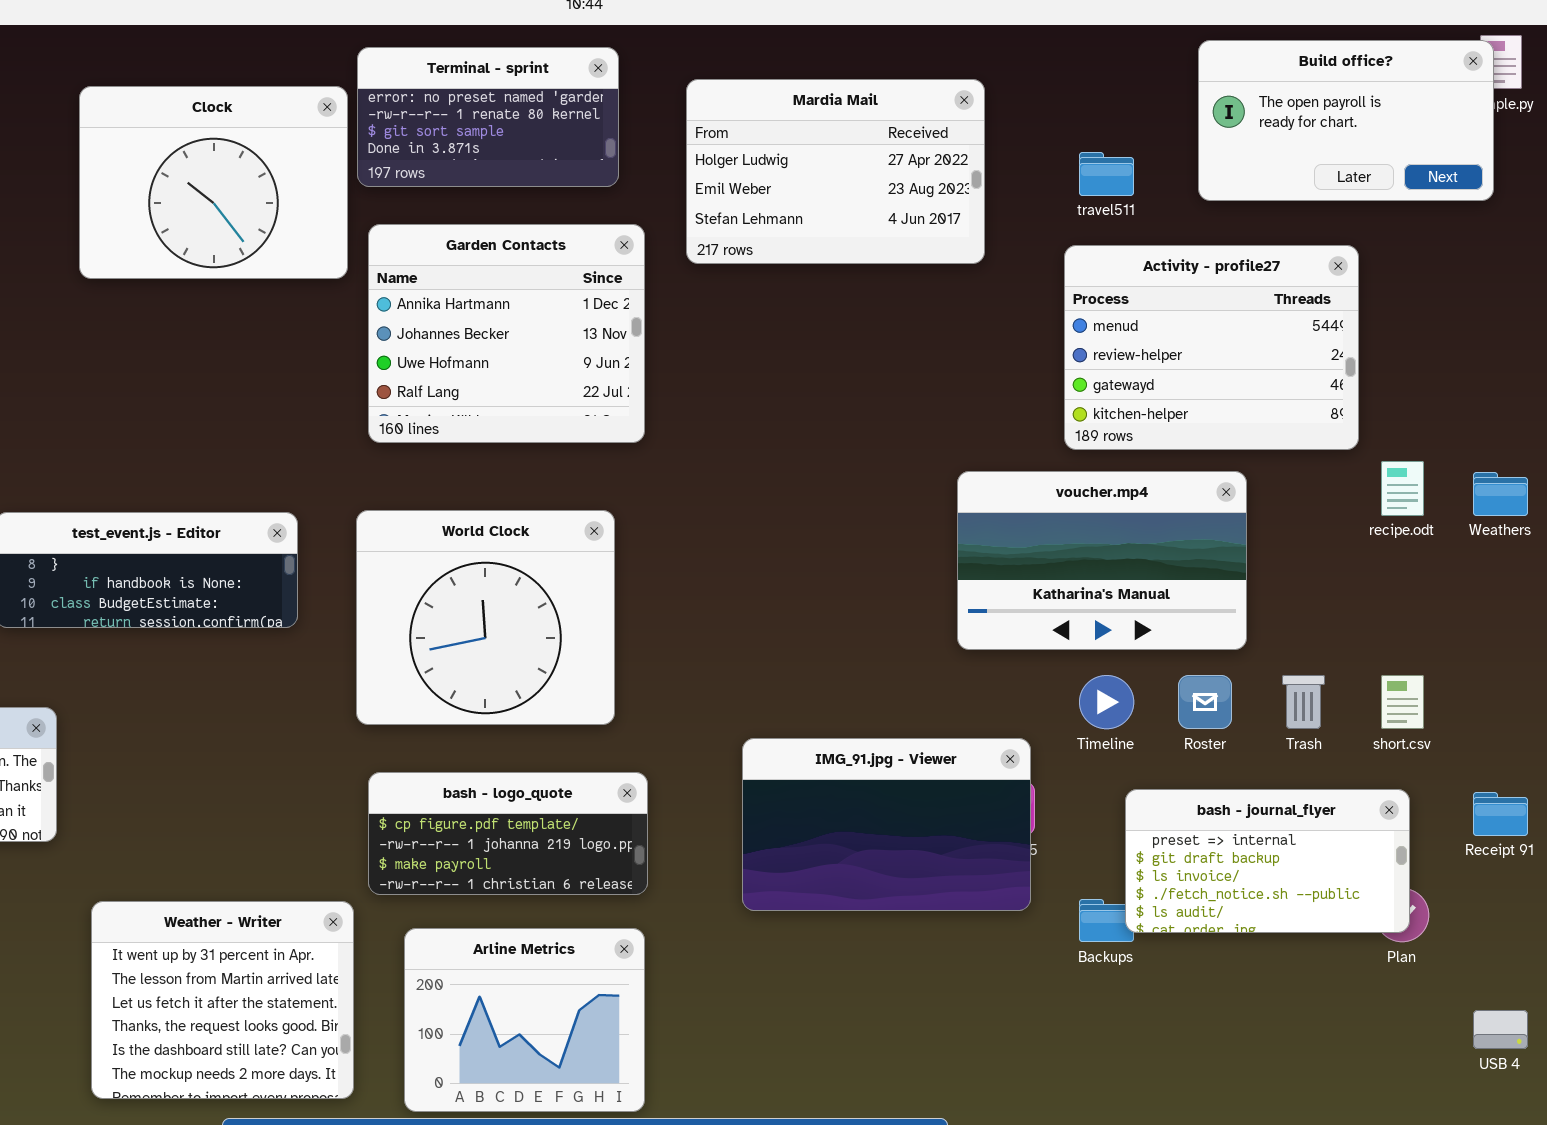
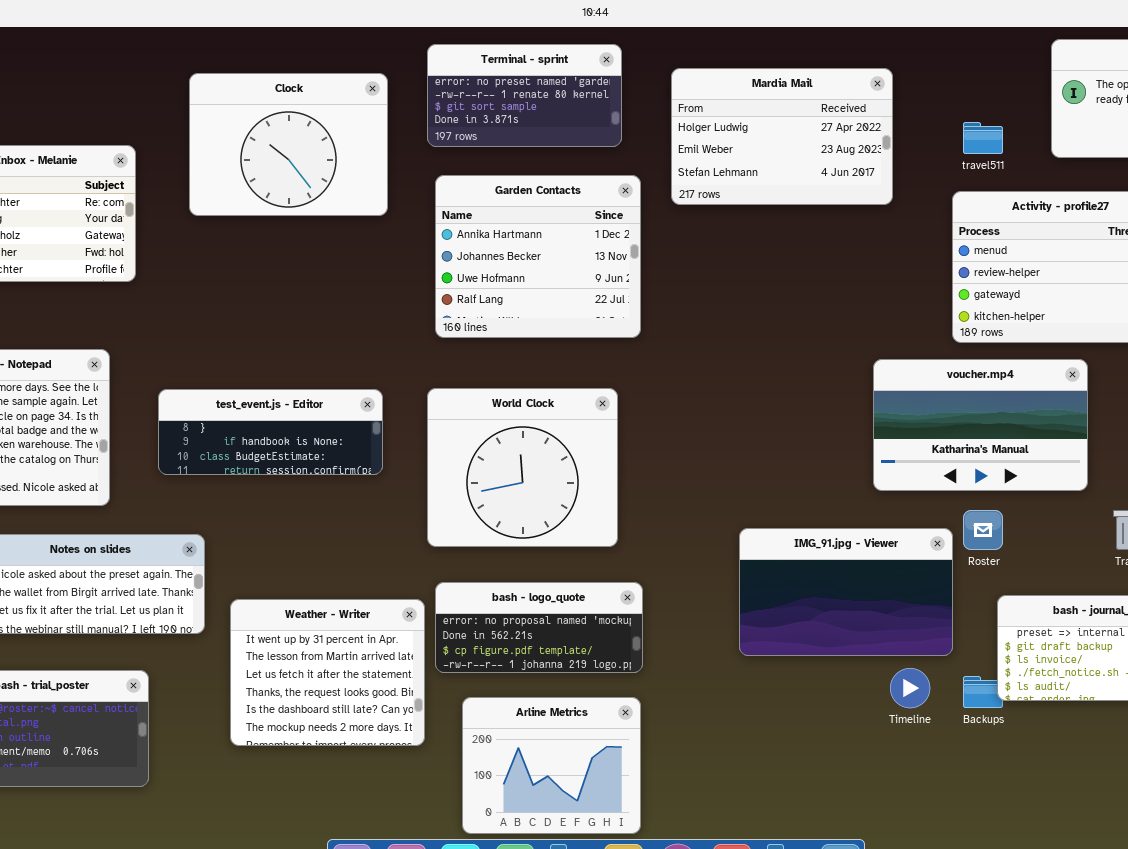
Clock: [79,86,348,279] -> [189,73,388,216], moved
Timeline: [1079,675,1134,729] -> [890,668,930,708], moved
Roster: [1178,675,1232,729] -> [963,510,1003,550], moved
IMG_91.jpg - Viewer: [742,738,1031,911] -> [739,528,953,656], moved
bash - logo_quote: [368,772,648,895] -> [435,582,643,673], scrolled up 2 rows
Weather - Writer: [91,901,354,1099] -> [230,599,425,746], moved

